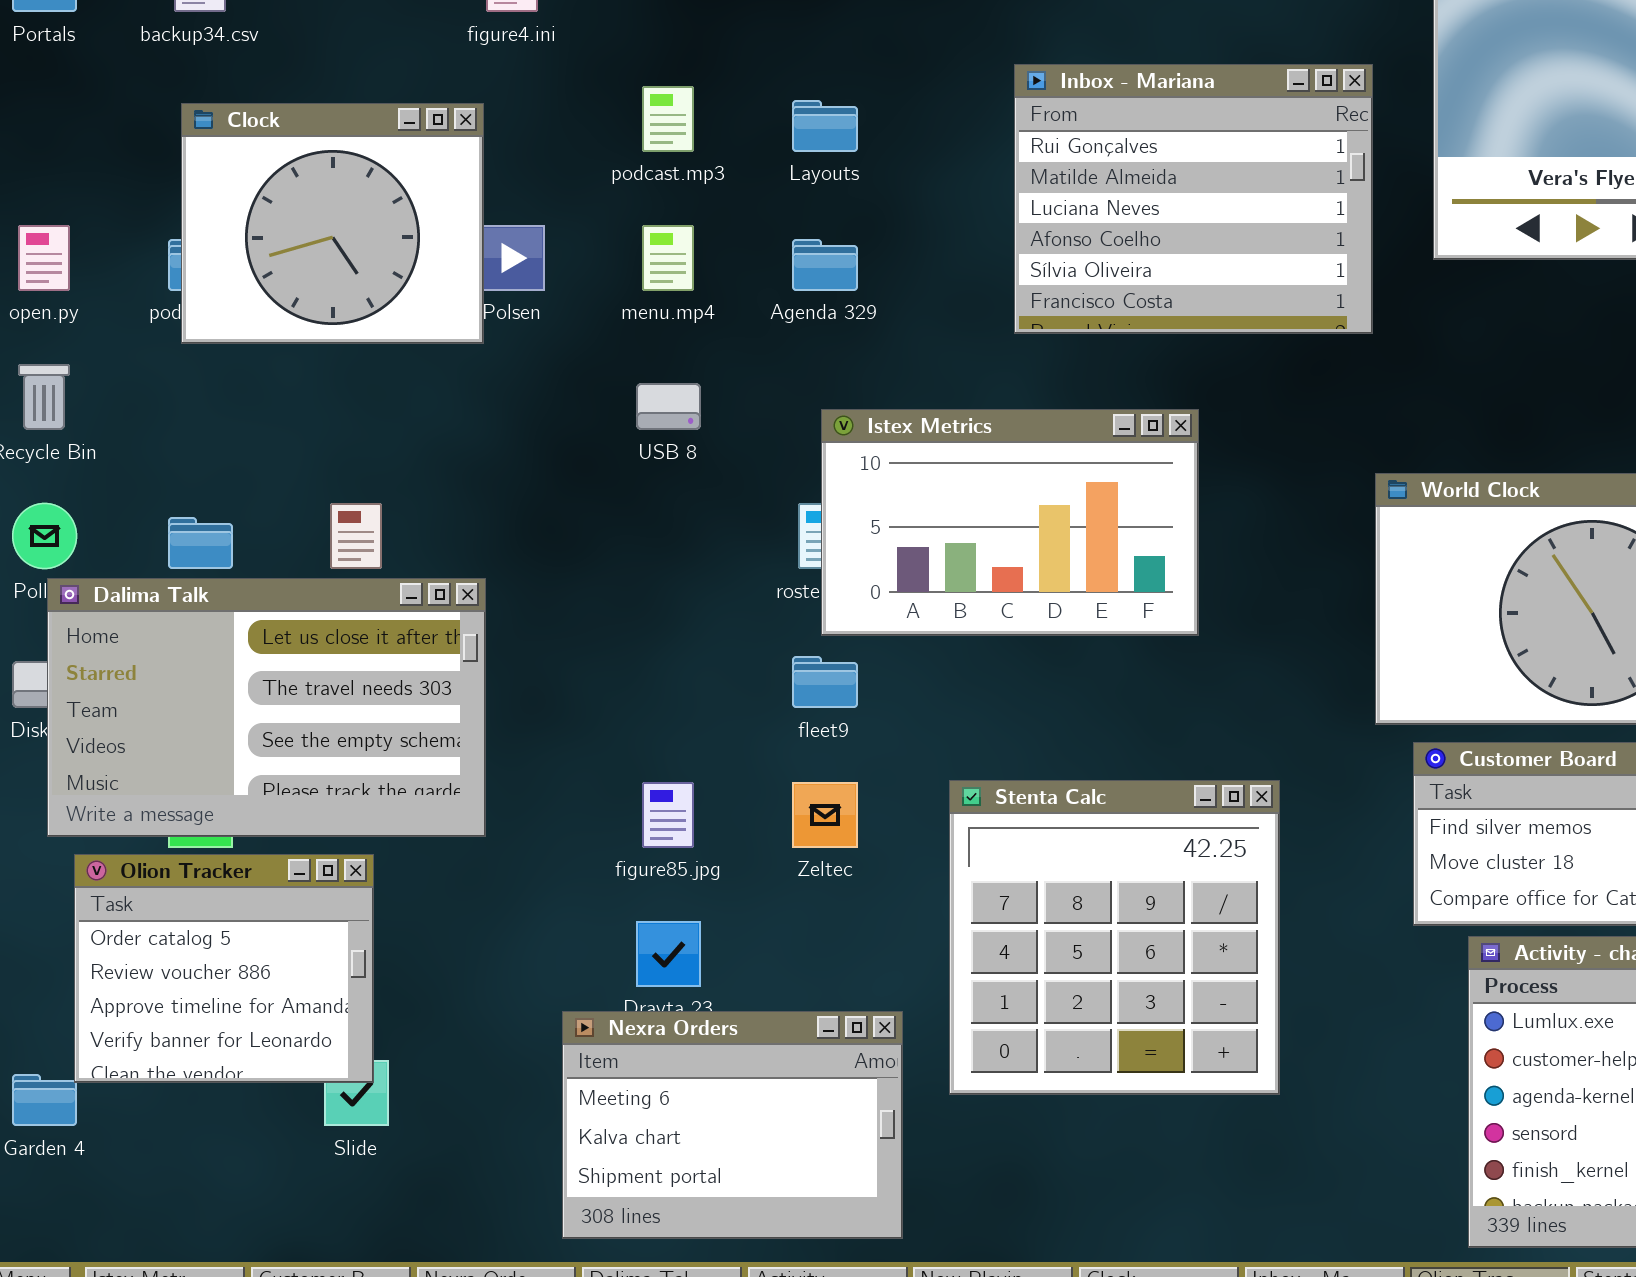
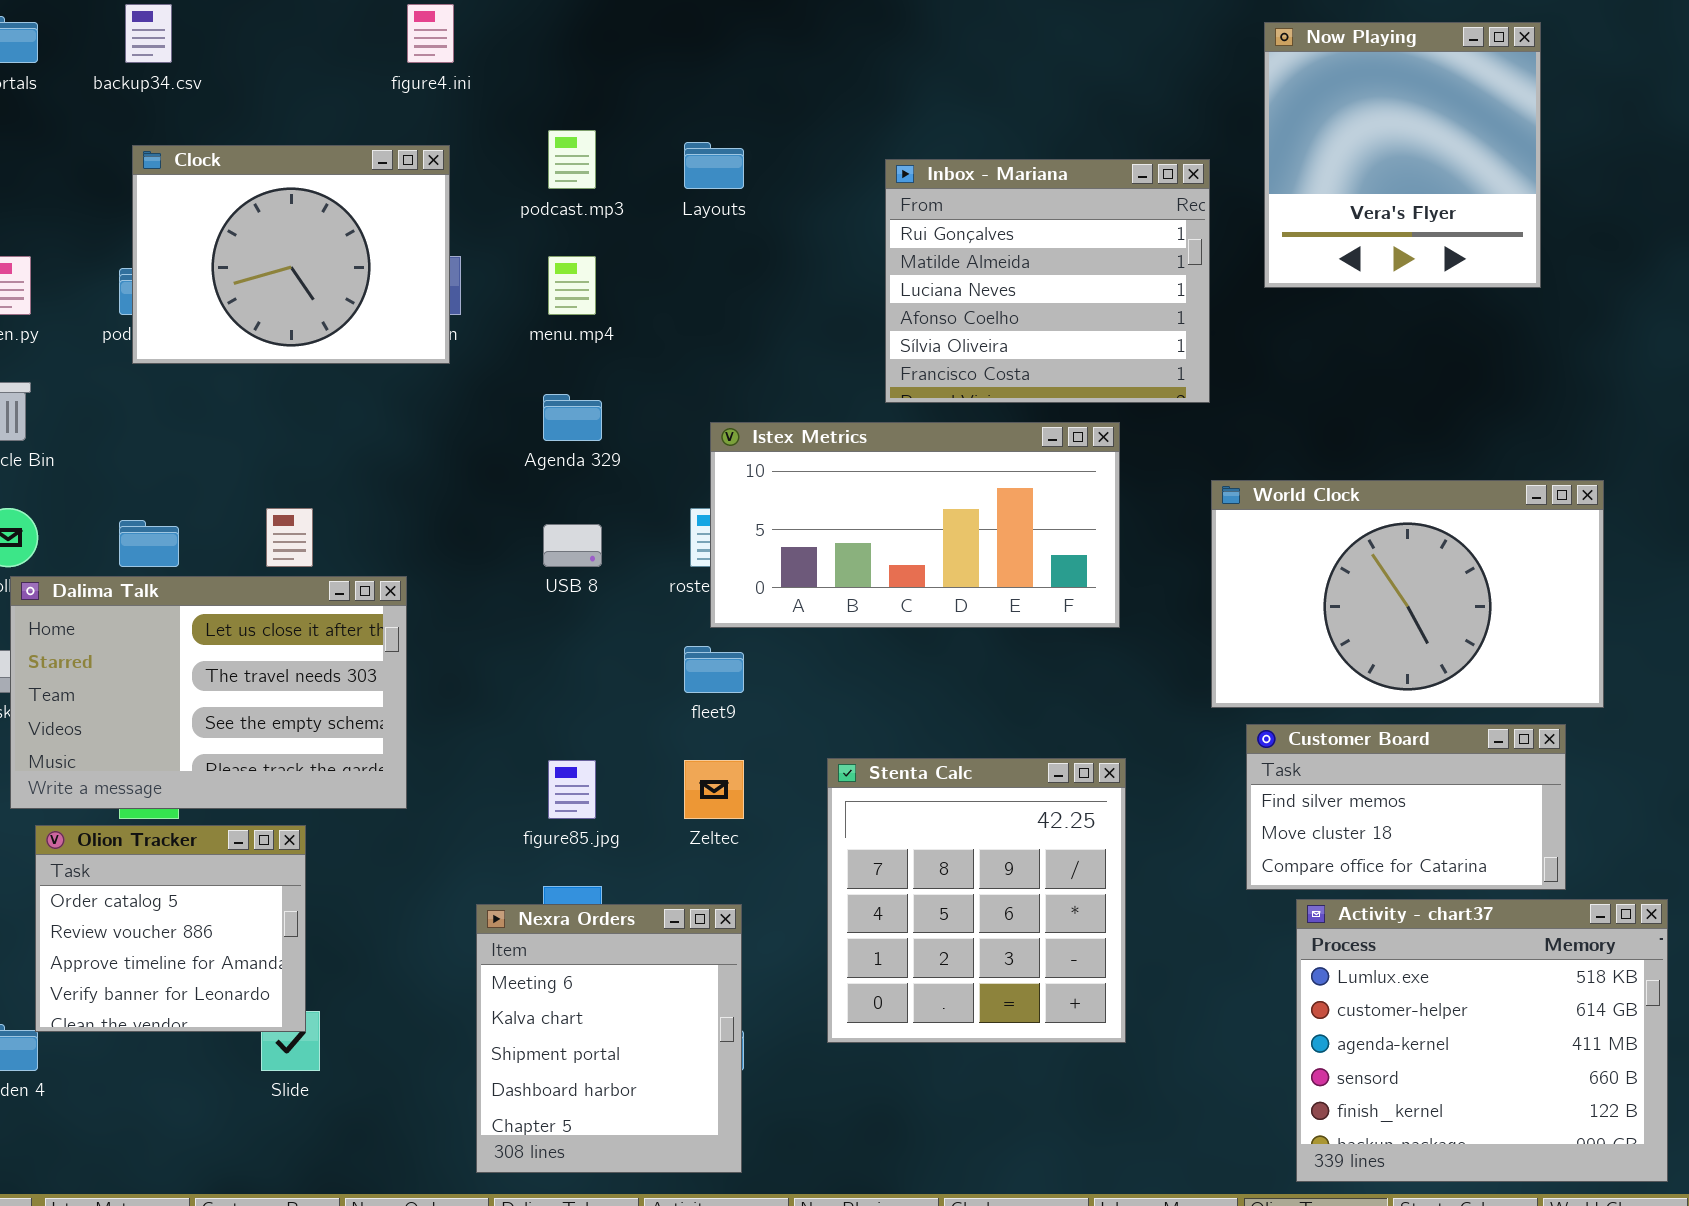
Inbox - Mariana: [1014,64,1373,334] -> [885,159,1210,403], moved
Clock: [181,103,484,344] -> [132,145,450,364], resized
Agenda 329: [792,239,858,291] -> [543,394,602,441], moved
USB 8: [636,383,701,430] -> [543,524,602,567], moved
Istex Metrics: [821,409,1199,636] -> [710,422,1120,628], resized
Nexra Orders: [562,1011,903,1239] -> [476,904,742,1173], resized

